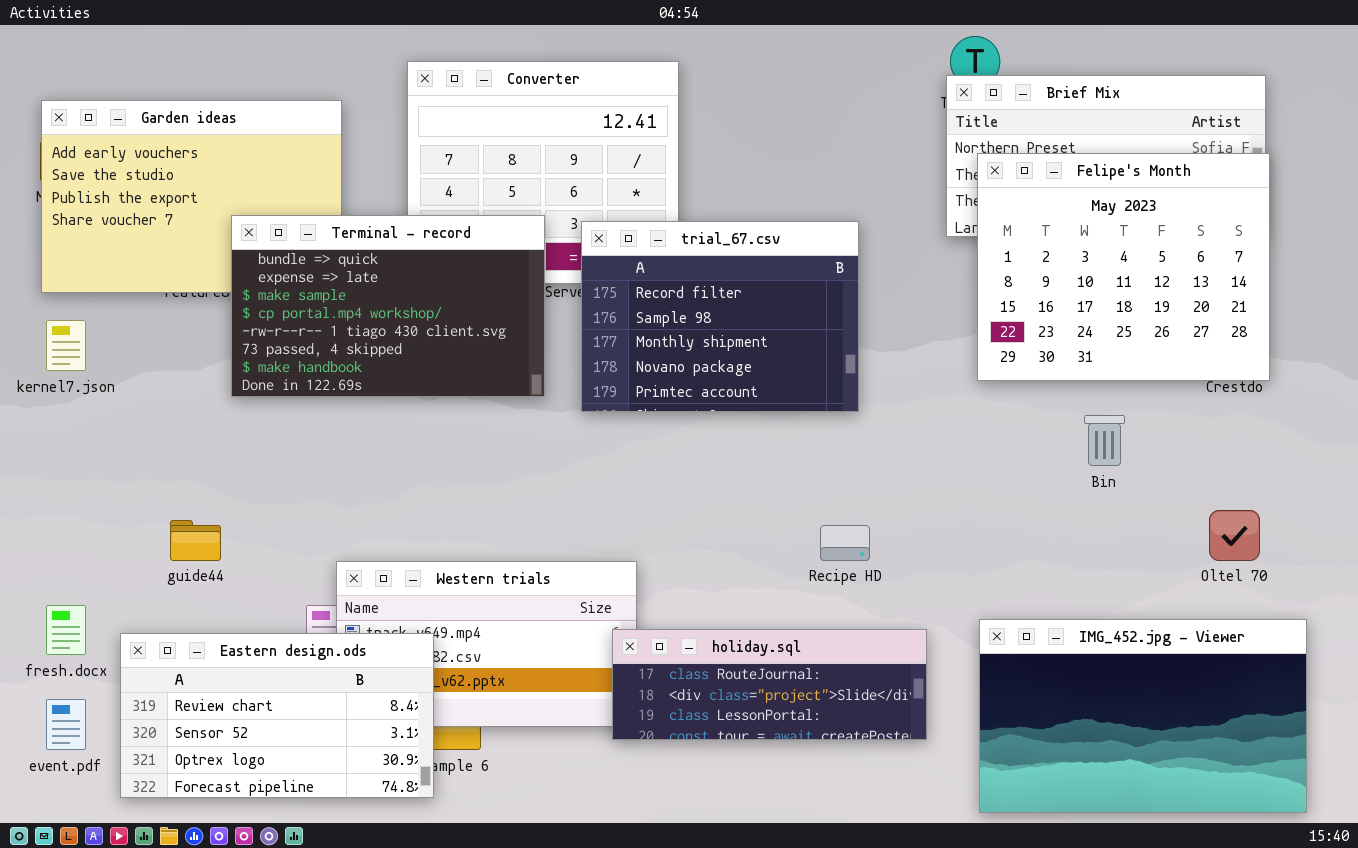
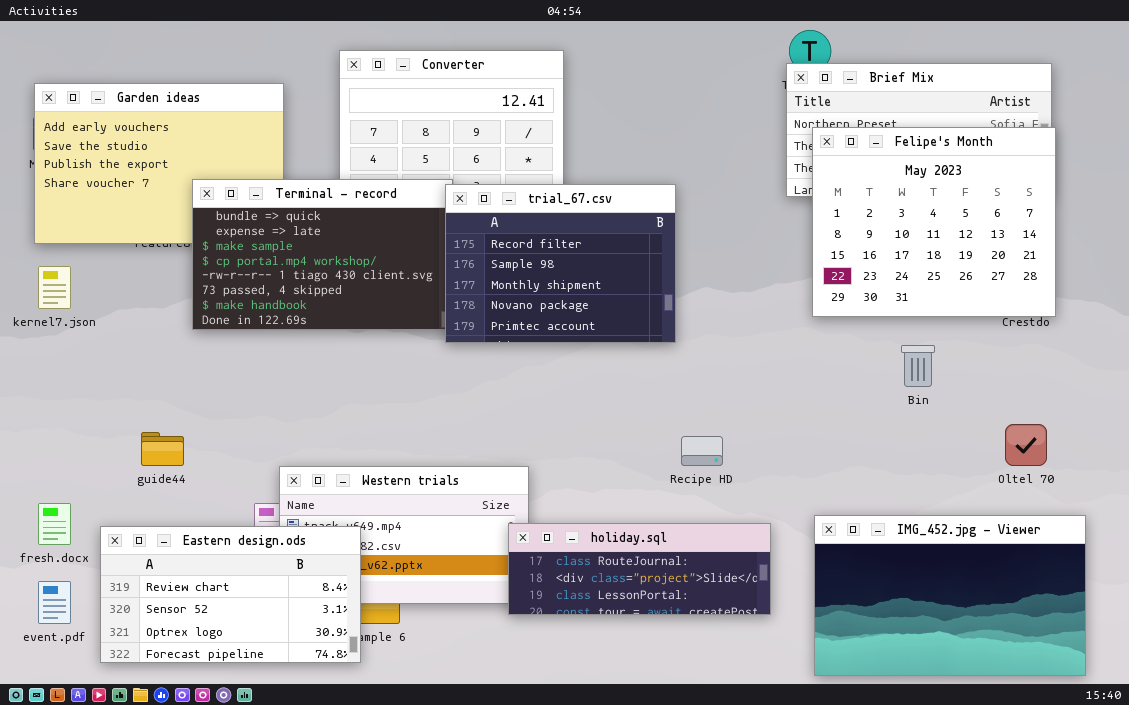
trial_67.csv: [581,221,859,412] -> [445,184,676,343], moved

